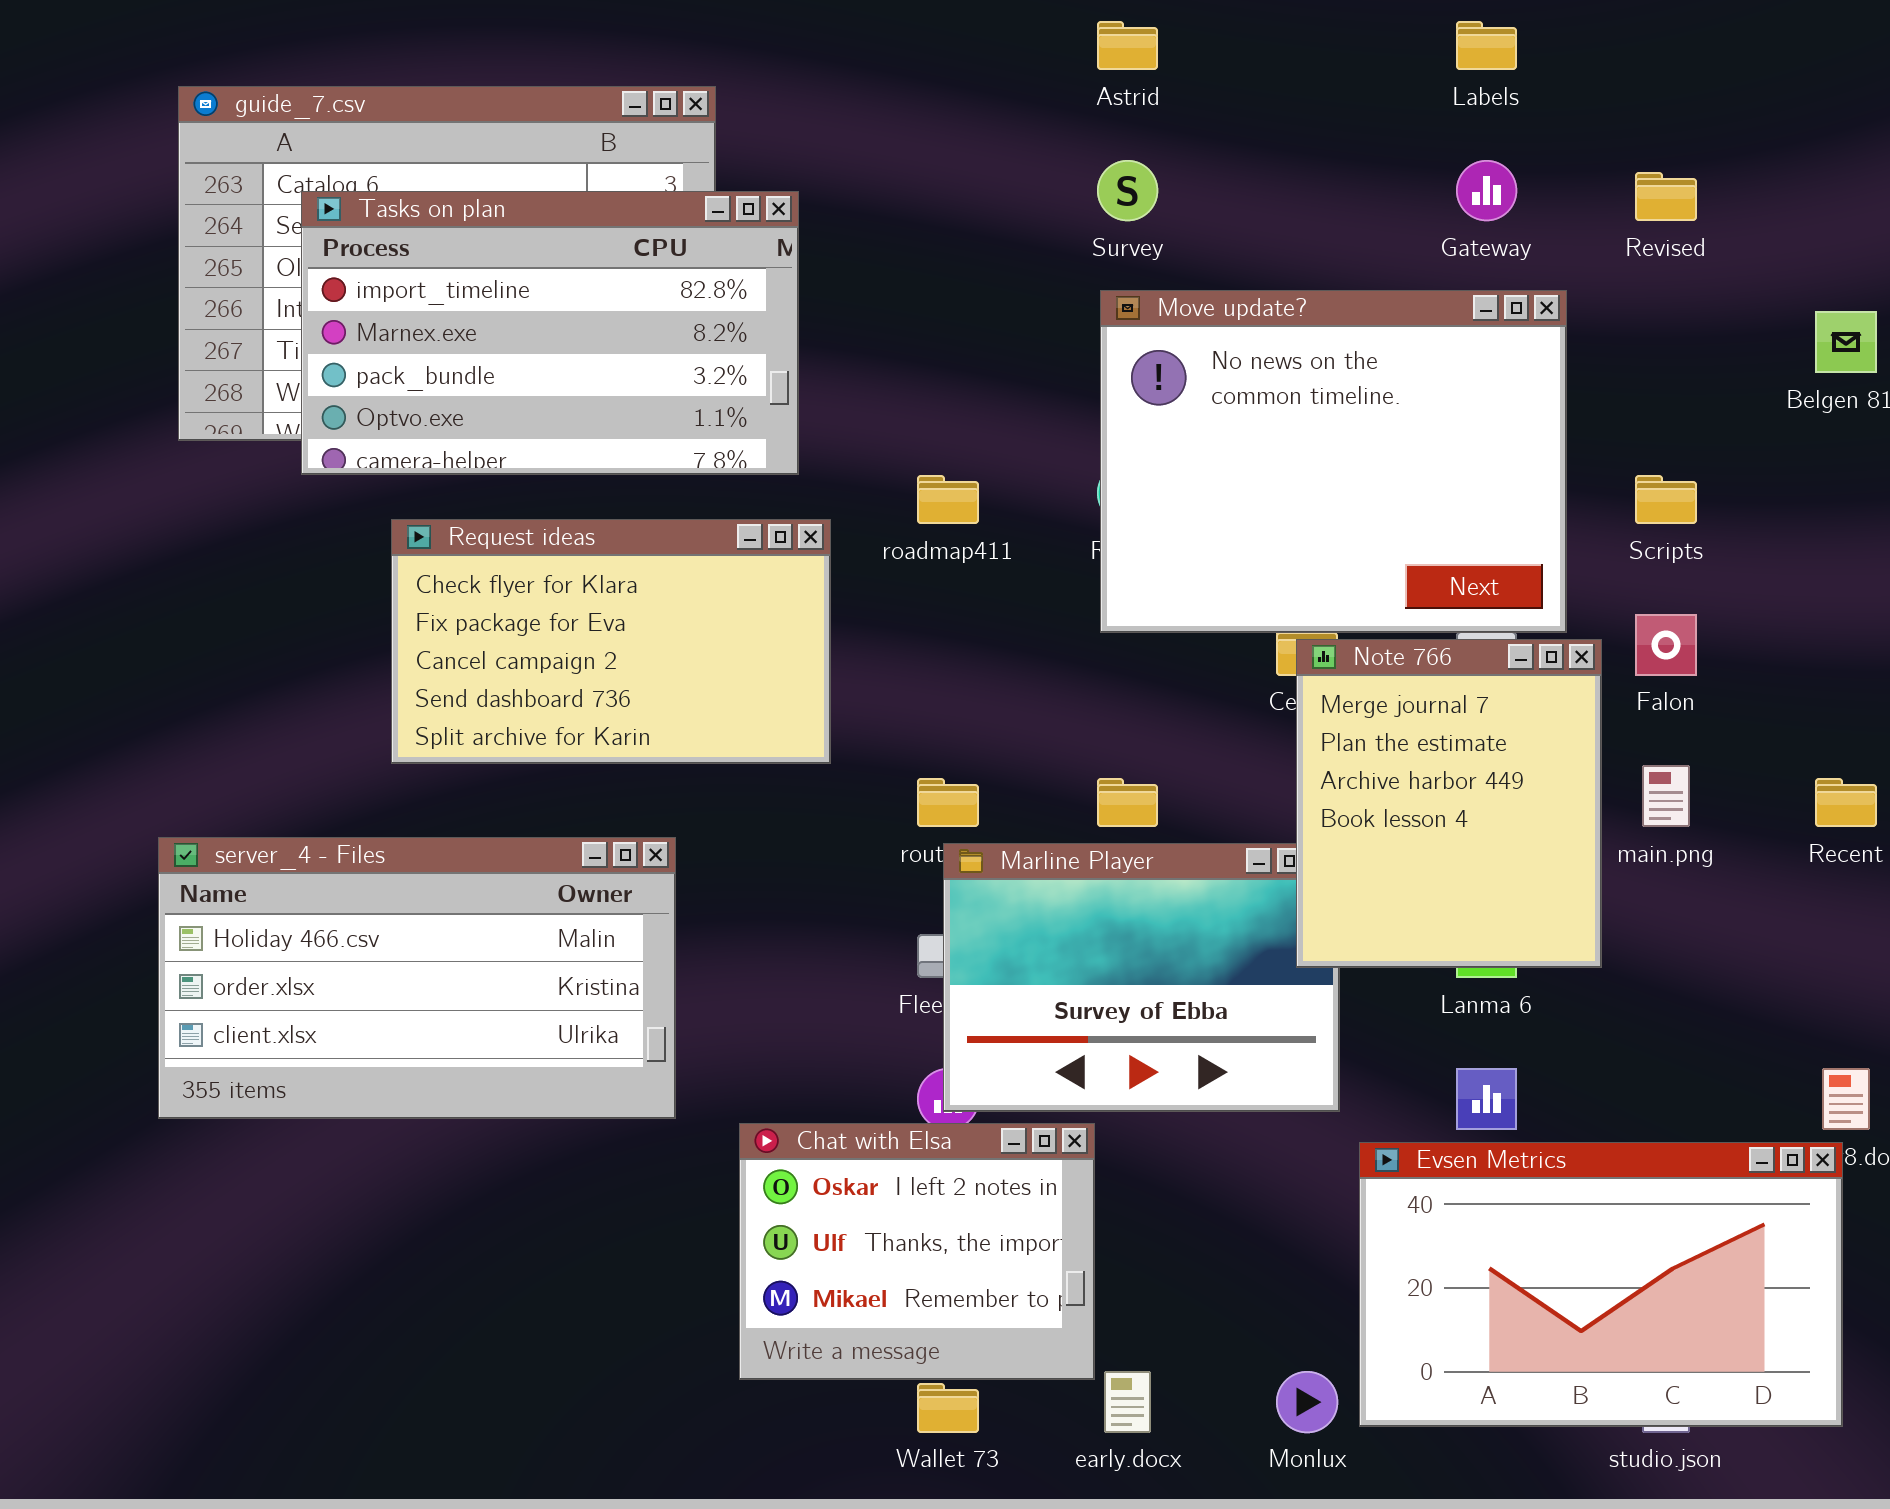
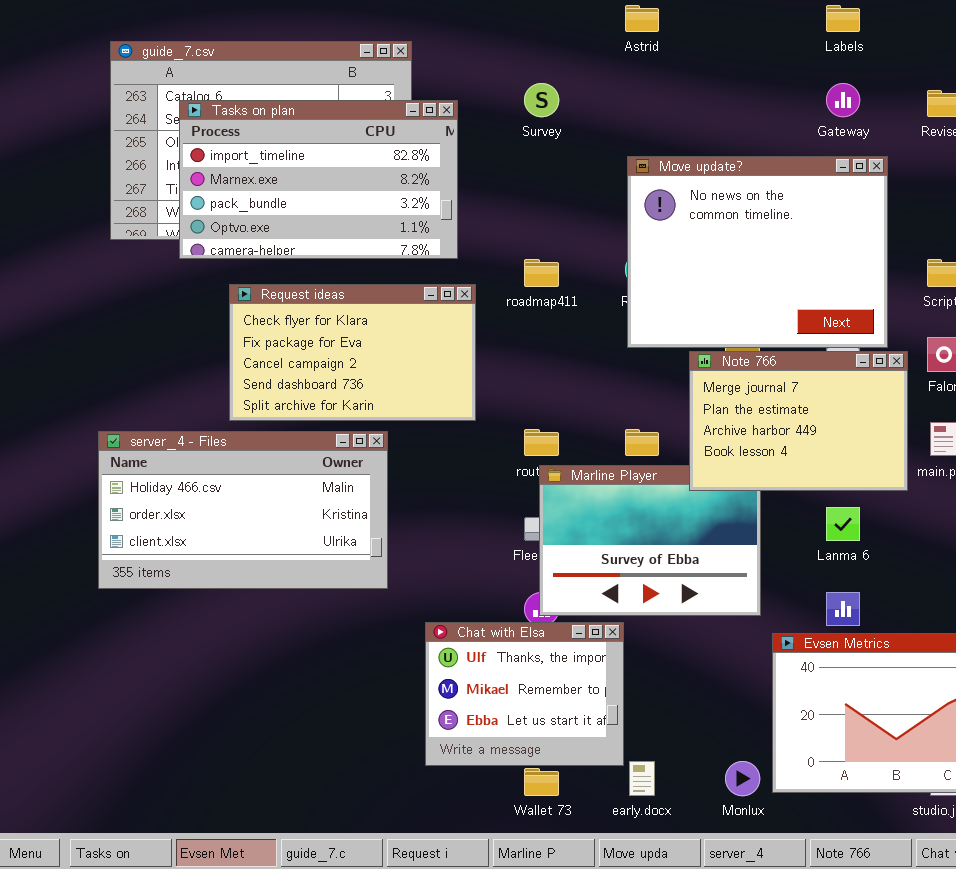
Survey: [1097,160,1158,221] -> [524,83,559,117], moved
Note 766: [1296,639,1602,968] -> [689,351,908,491], resized
server_4 - Files: [158,837,676,1119] -> [98,431,388,589], moved
Chat with Elsa: [739,1123,1095,1380] -> [425,622,624,766], scrolled down 1 row

